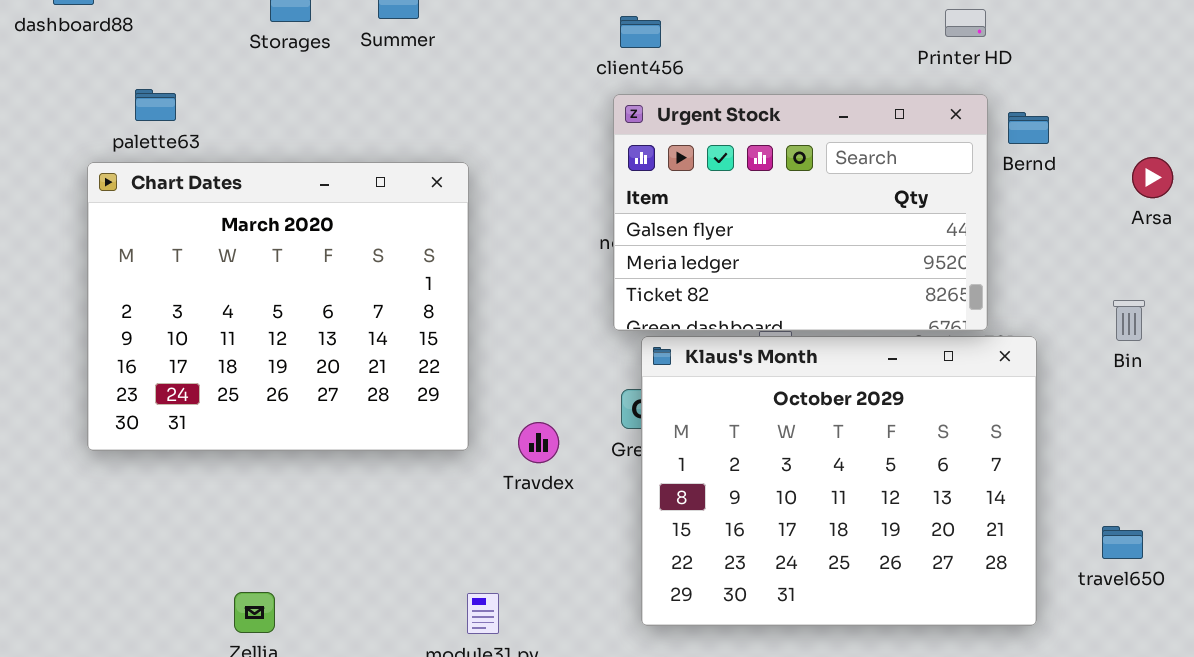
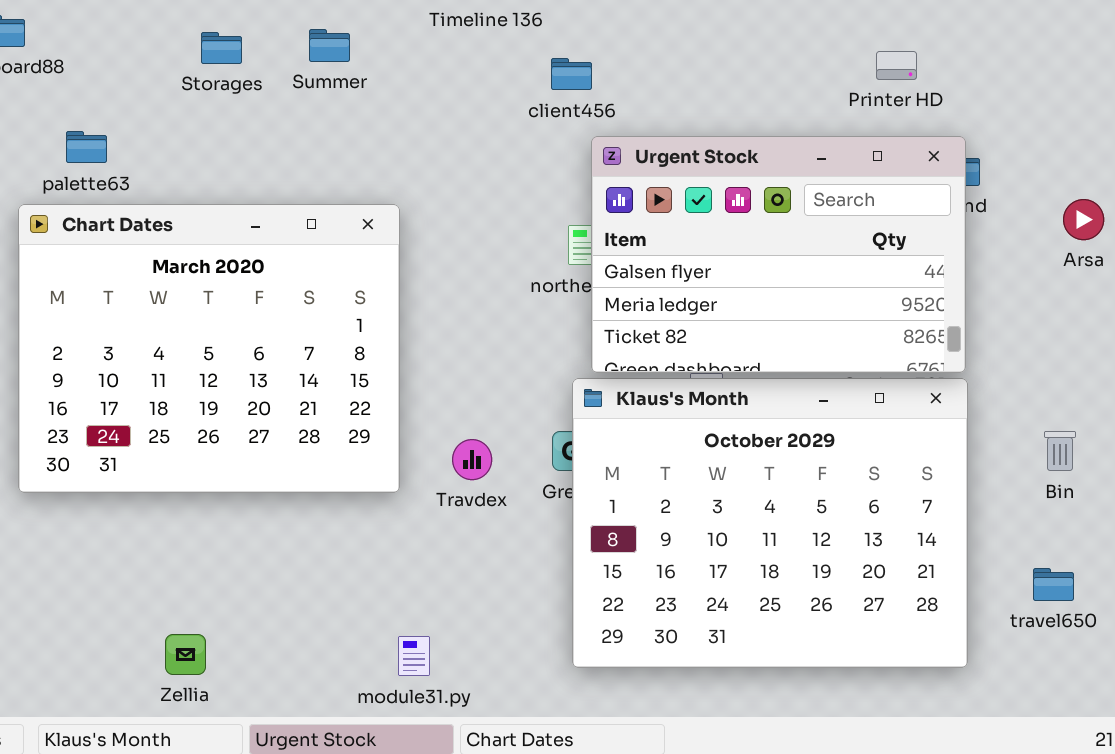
Urgent Stock: [613,94,988,331] -> [591,136,966,373], moved
Bin: [1113,300,1145,341] -> [1044,431,1076,471], moved
Travdex: [518,422,559,463] -> [452,439,492,480], moved

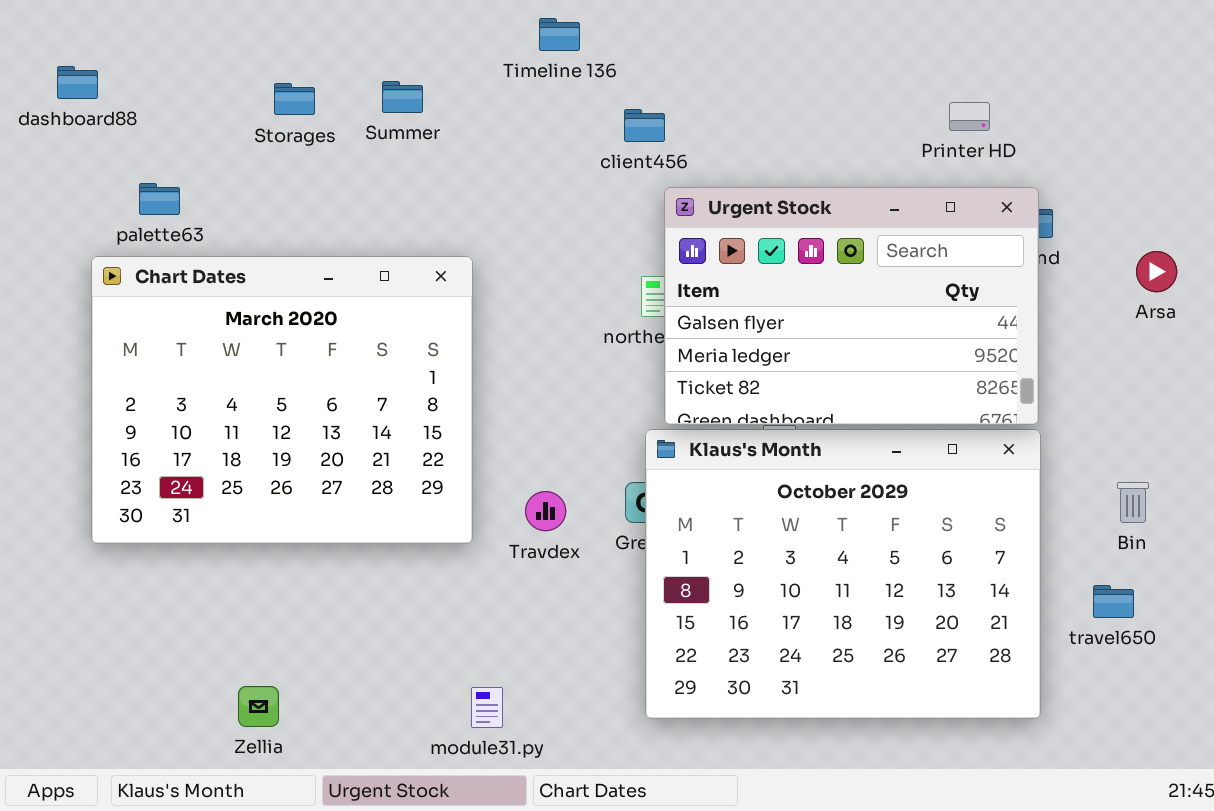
travel650: [1033,568,1074,601] -> [1093,585,1134,618], moved

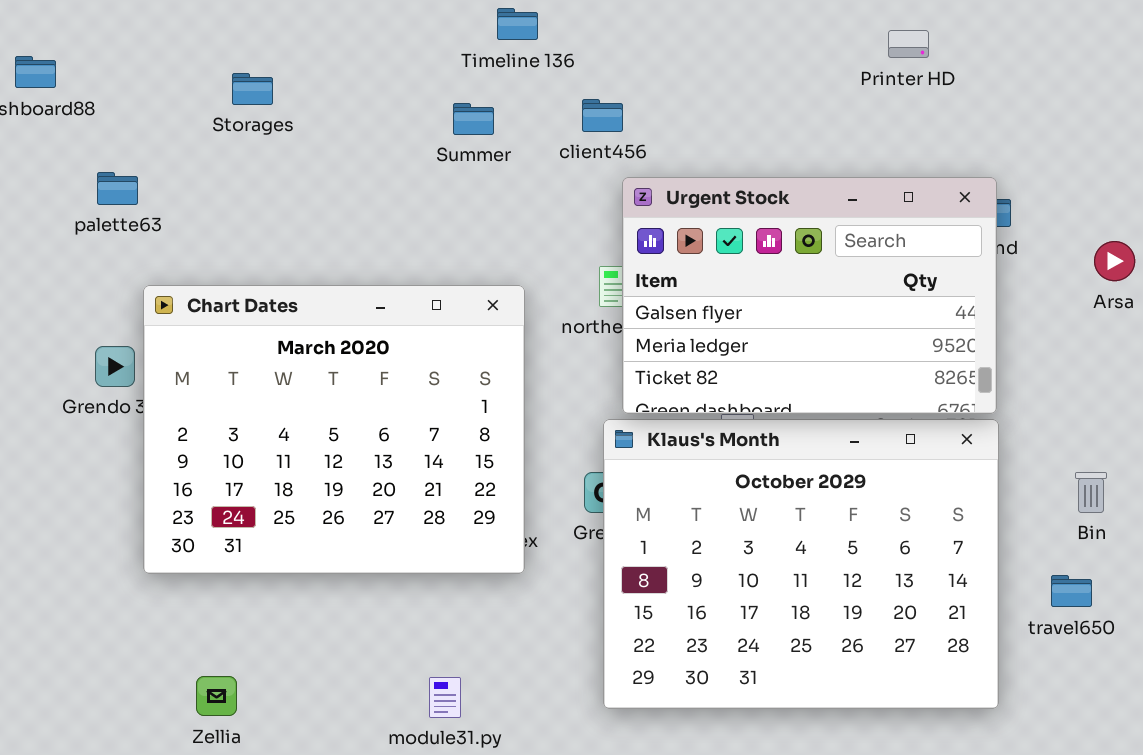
Summer: [382,81,423,113] -> [453,103,494,135], moved
Printer HD: [949,102,990,131] -> [888,30,929,58], moved
Chart Dates: [91,256,473,544] -> [143,285,525,574], moved

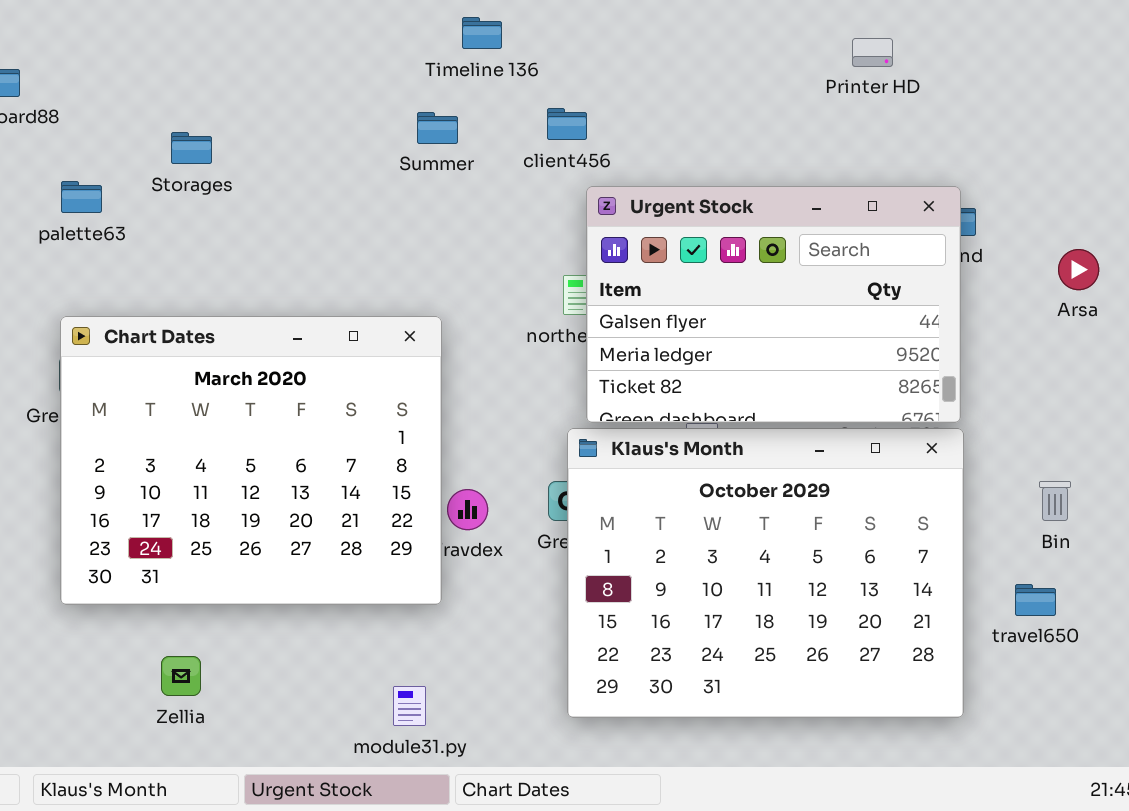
Storages: [232,73,273,105] -> [171,132,212,164], moved
Chart Dates: [143,285,525,574] -> [60,316,442,605], moved
Zellia: [196,676,237,716] -> [161,656,201,696], moved

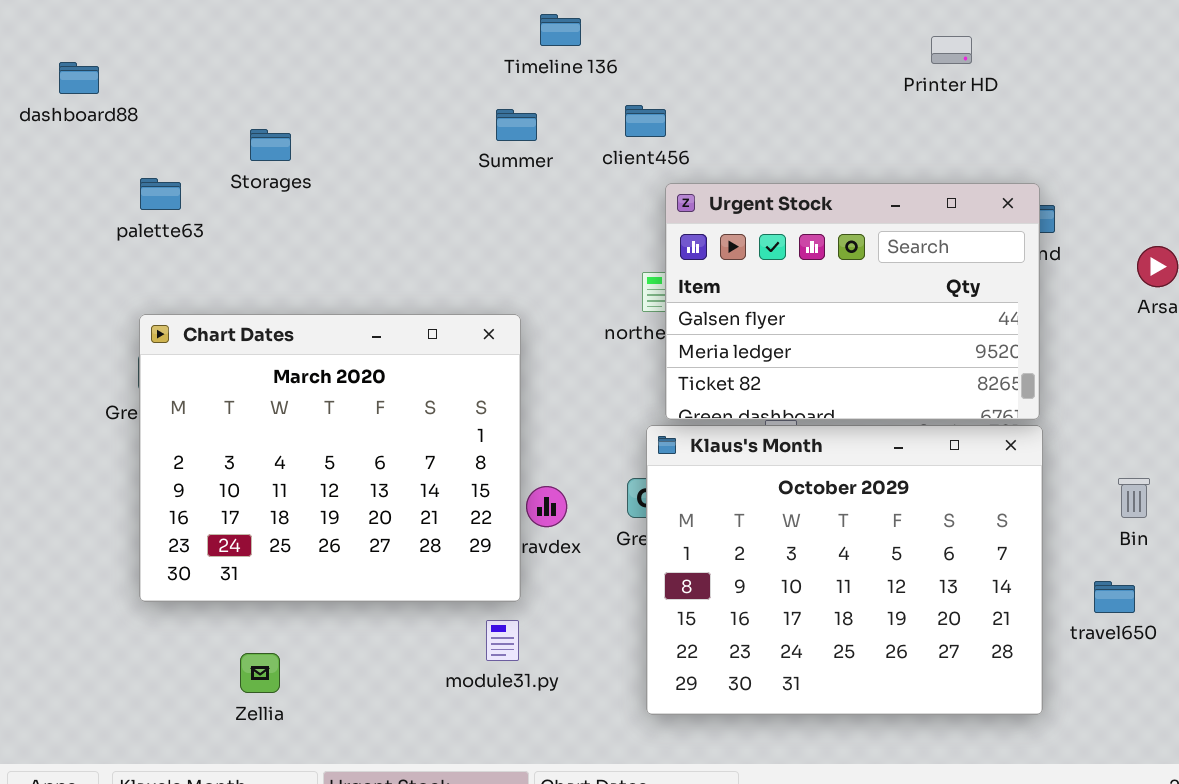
module31.py: [393,686,426,726] -> [486,620,519,661], moved

